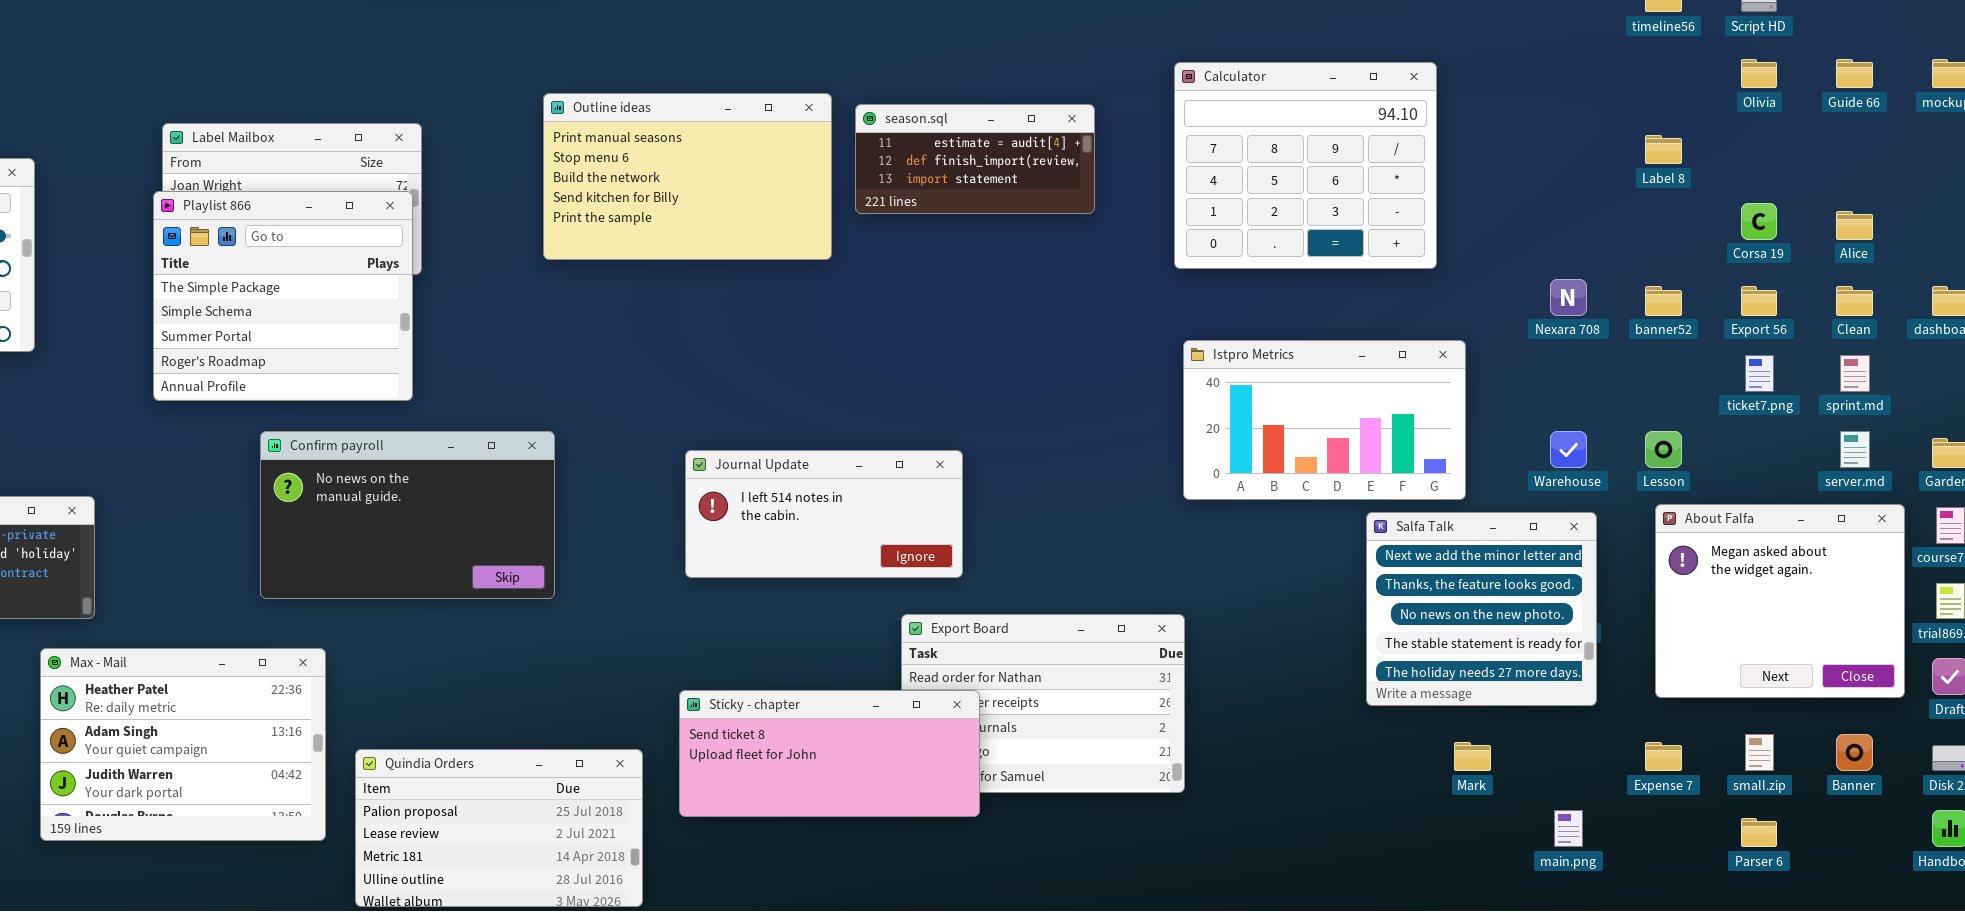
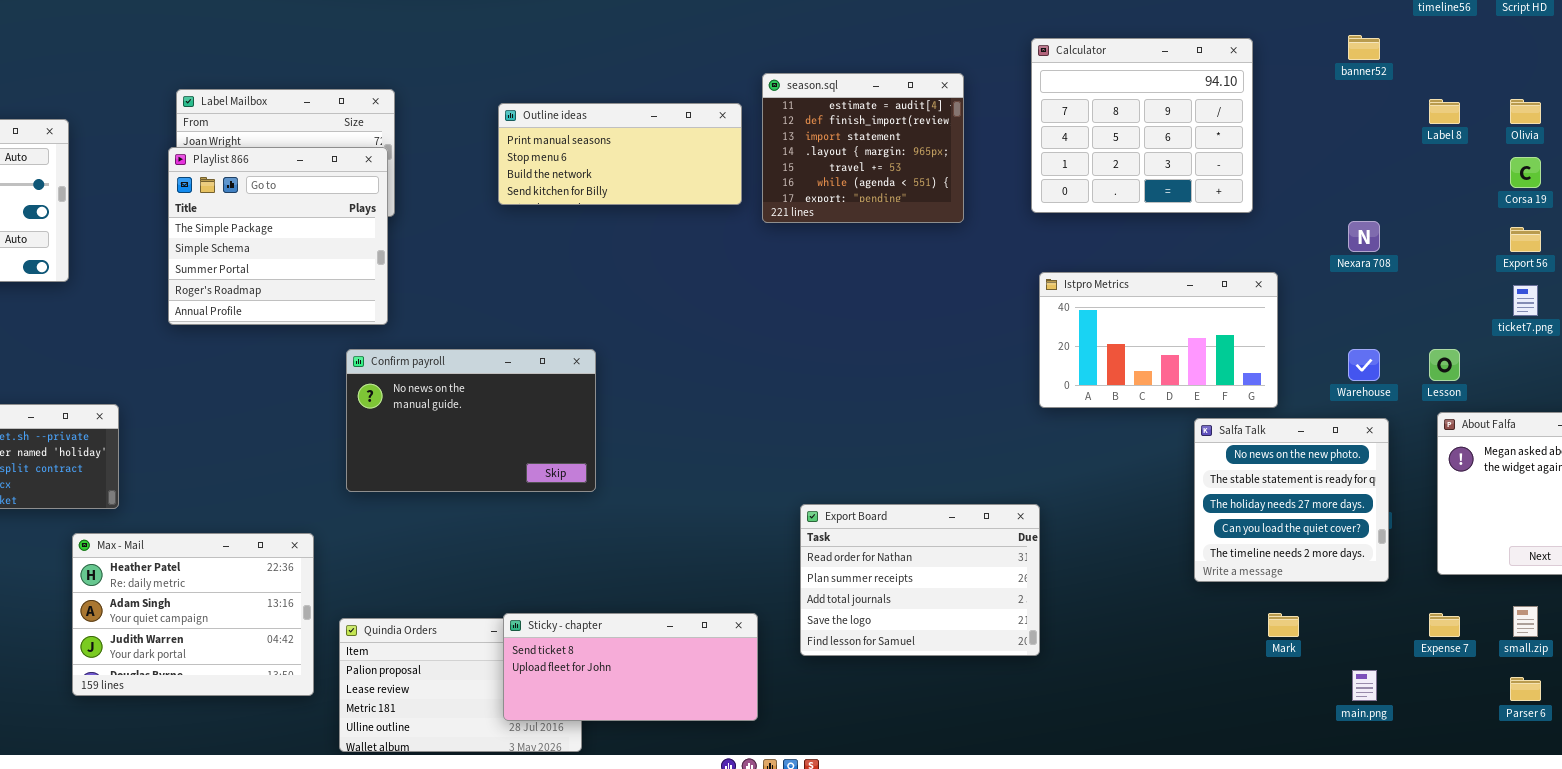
Olivia: [1741,59,1777,88] -> [1510,99,1541,124], moved
Outline ideas: [543,93,832,260] -> [498,103,742,205], resized
season.sql: [855,104,1095,214] -> [762,73,964,223], resized
banner52: [1645,286,1682,316] -> [1348,35,1380,60], moved
Confirm payroll: [260,431,555,599] -> [346,349,596,492], moved
Journal Update: [685,450,963,578] -> none, closed
Salfa Talk: [1366,512,1597,706] -> [1194,418,1389,582], scrolled down 2 rows
Sticky - chapter: [679,690,980,817] -> [503,613,758,721], moved

